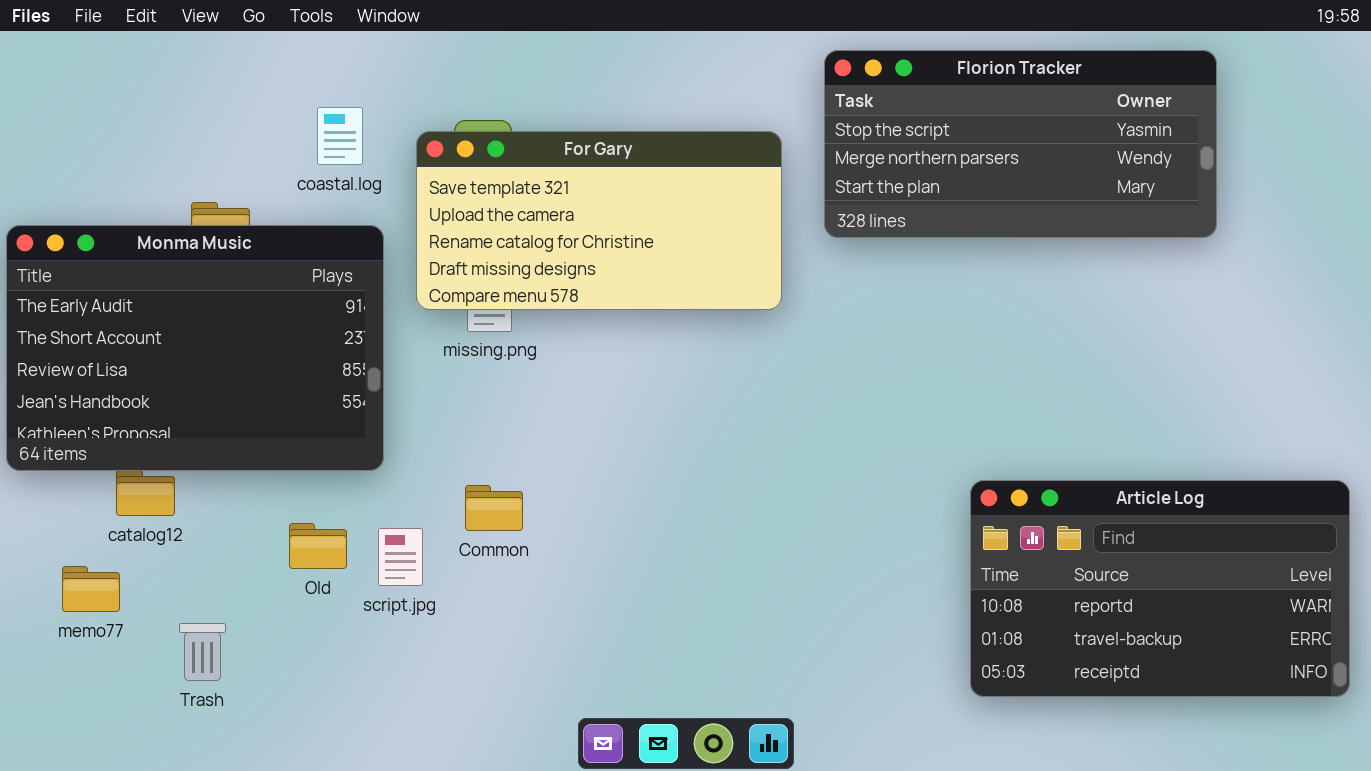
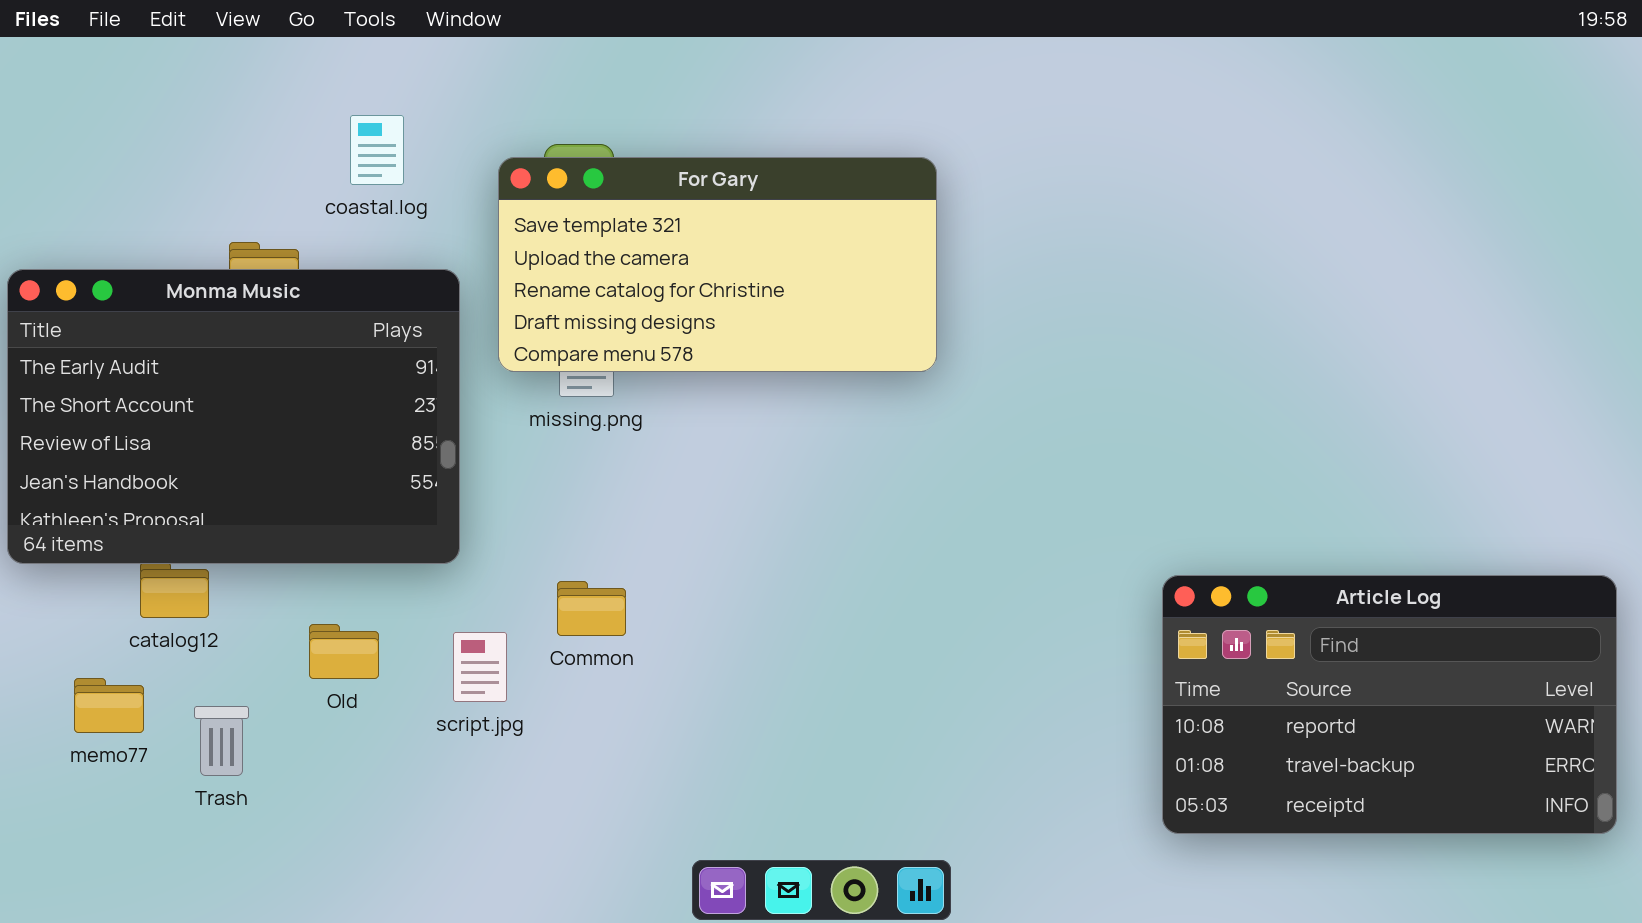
Florion Tracker: [824,50,1217,238] -> none, closed
coastal.log: [317,107,363,165] -> [350,115,404,185], moved
Old: [289,523,347,569] -> [309,624,379,679], moved
Trash: [179,623,226,681] -> [194,706,249,776], moved

